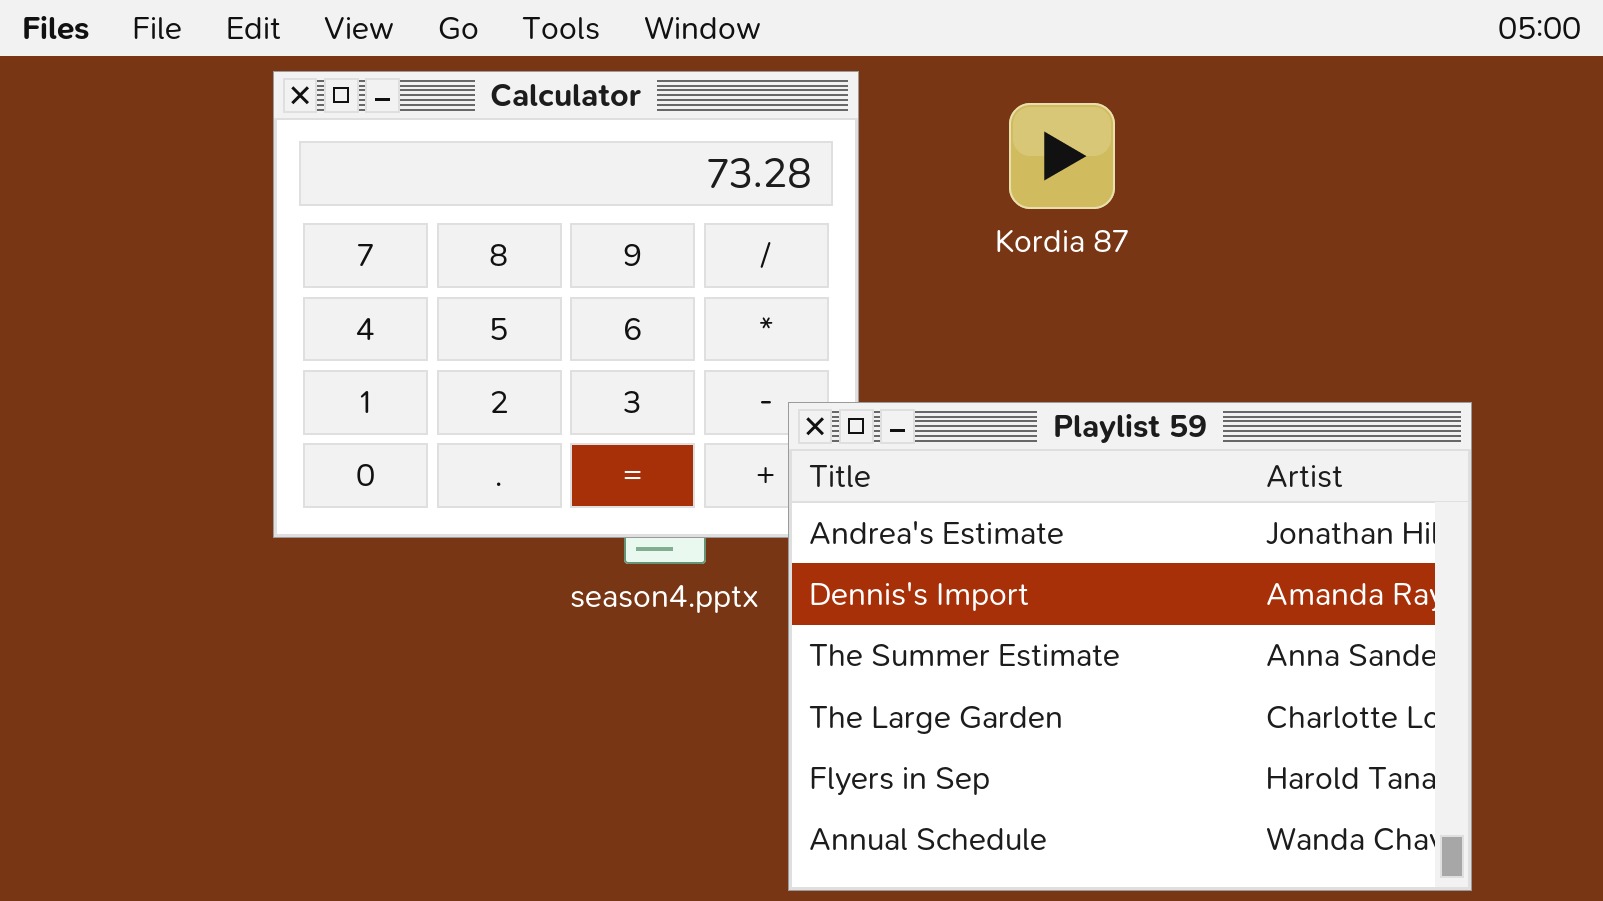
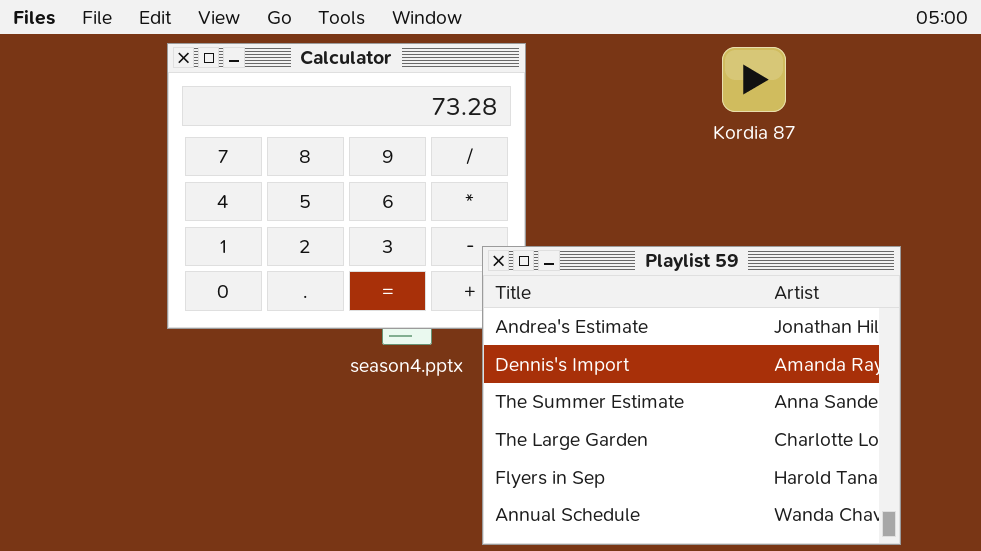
Kordia 87: [1009,103,1115,209] -> [722,47,786,112], moved

